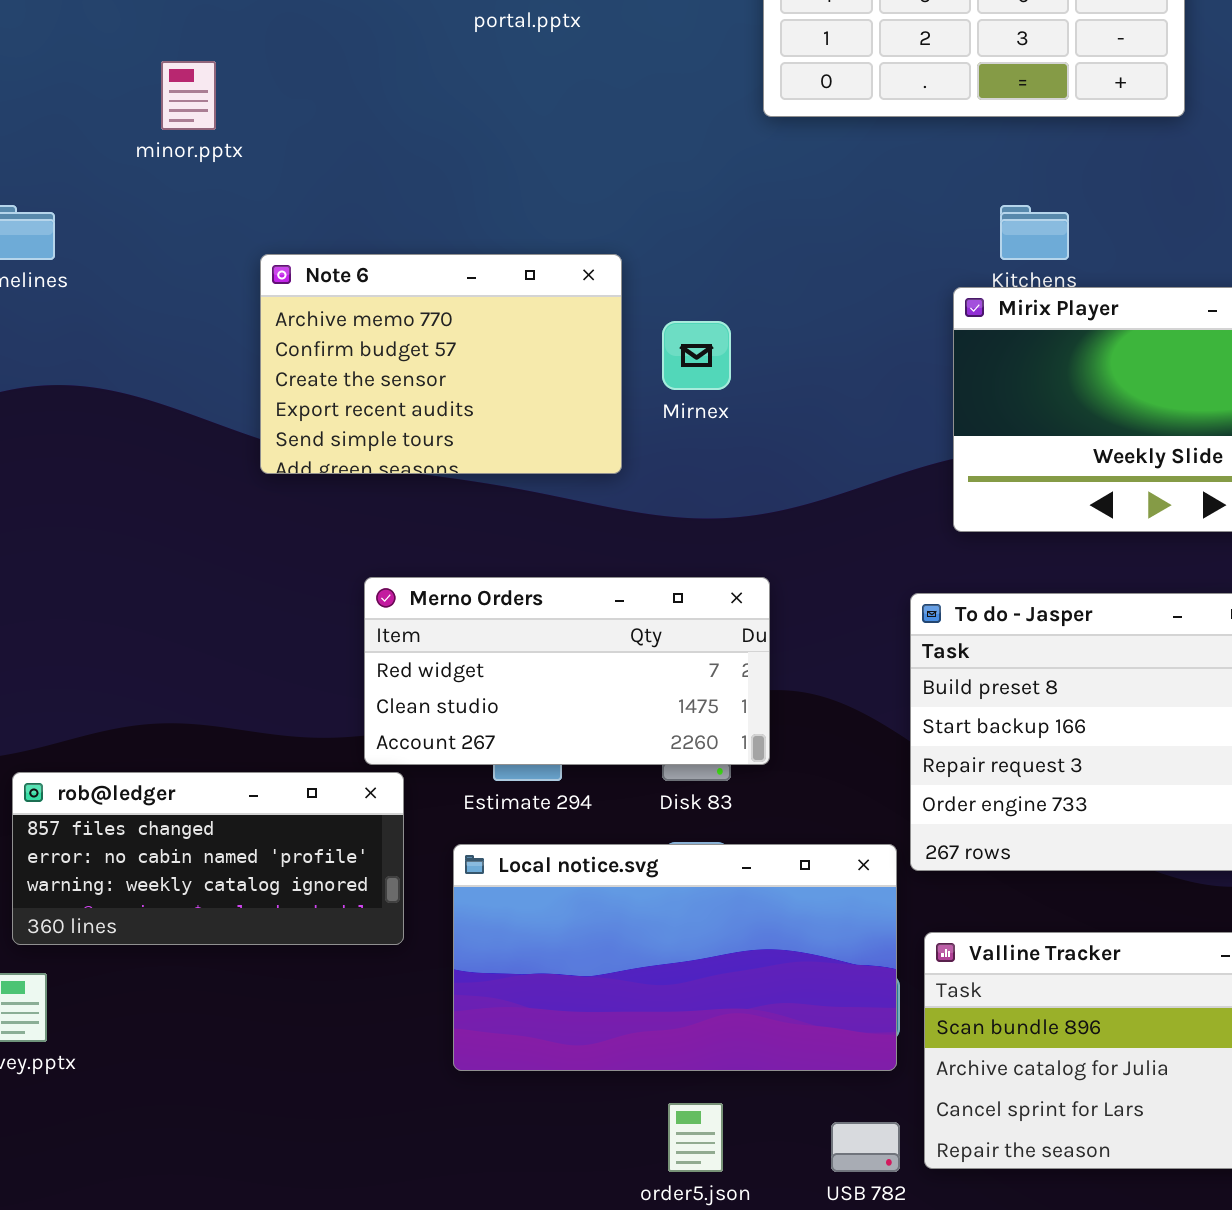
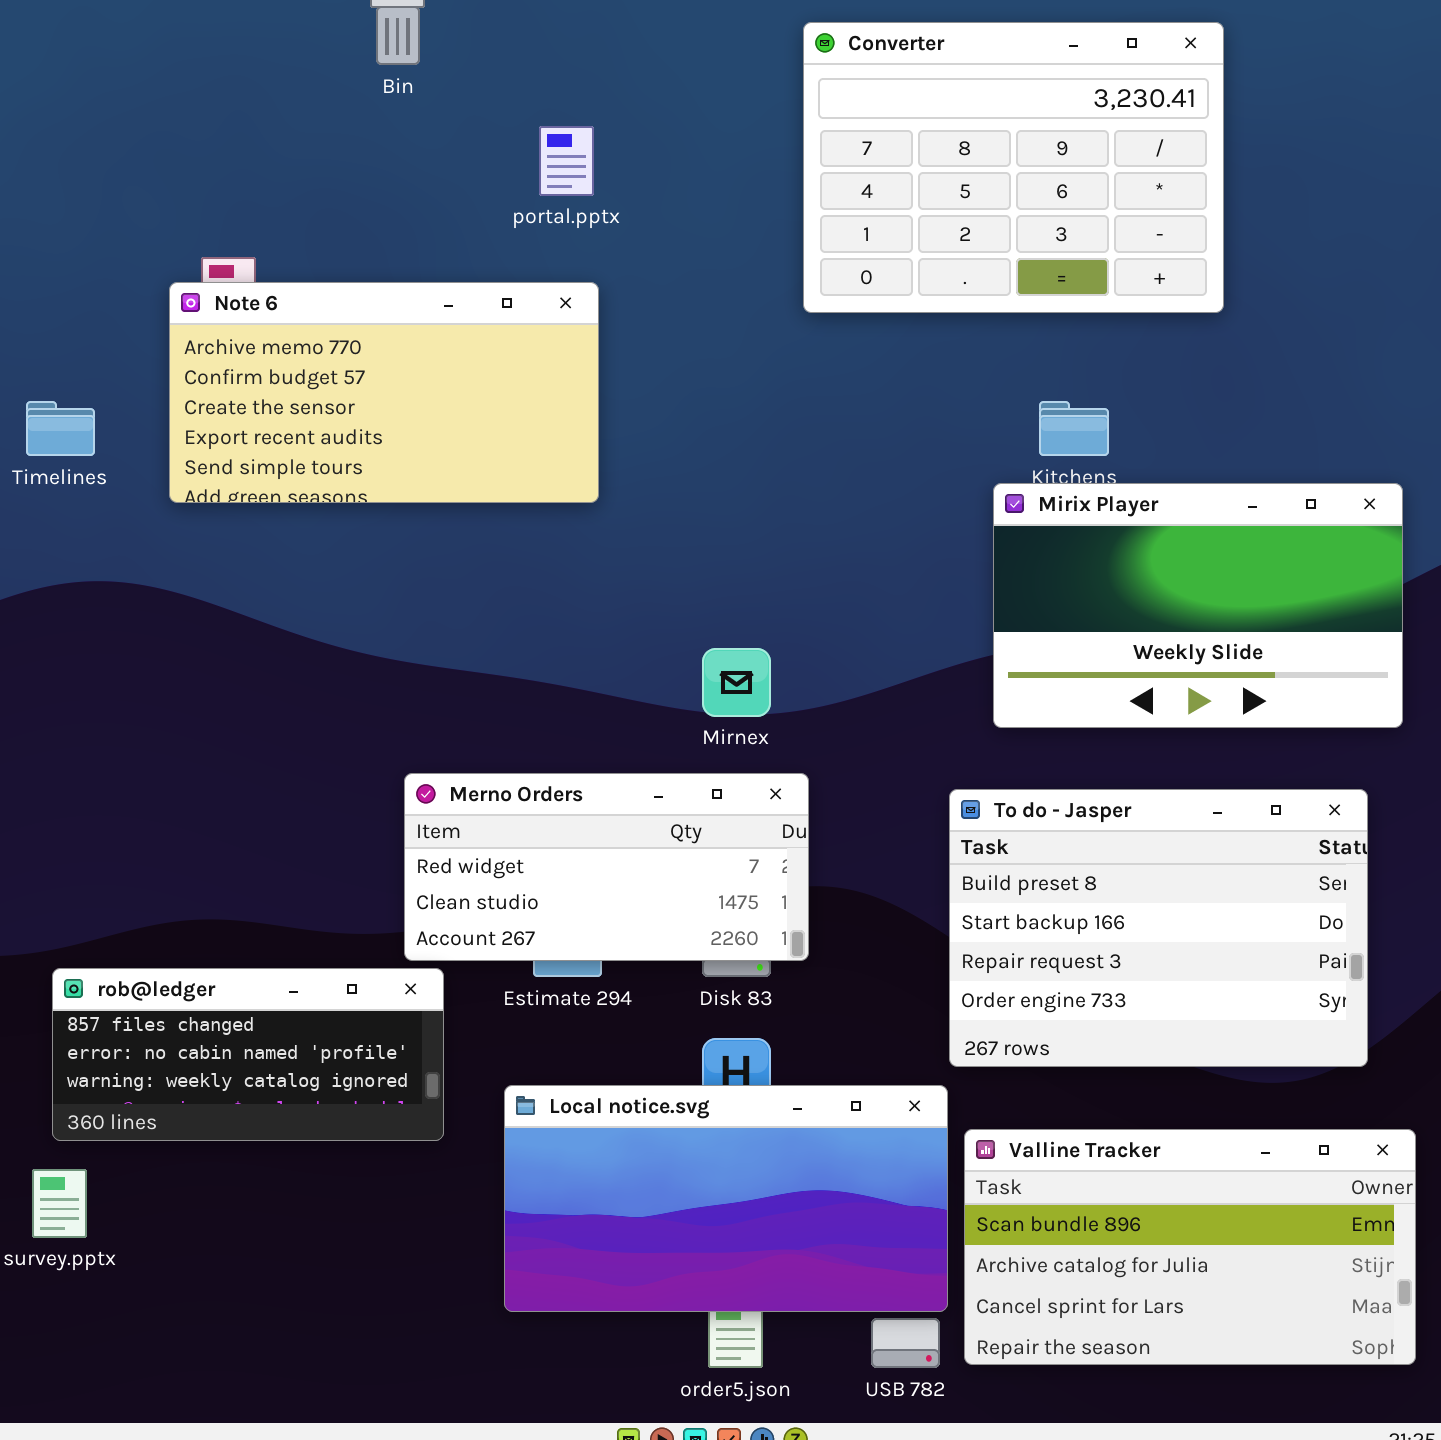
Note 6: [260,254,622,474] -> [169,282,599,503], moved, resized
Mirnex: [662,321,731,390] -> [702,648,771,717], moved
Local notice.svg: [453,844,897,1071] -> [504,1085,948,1312], moved

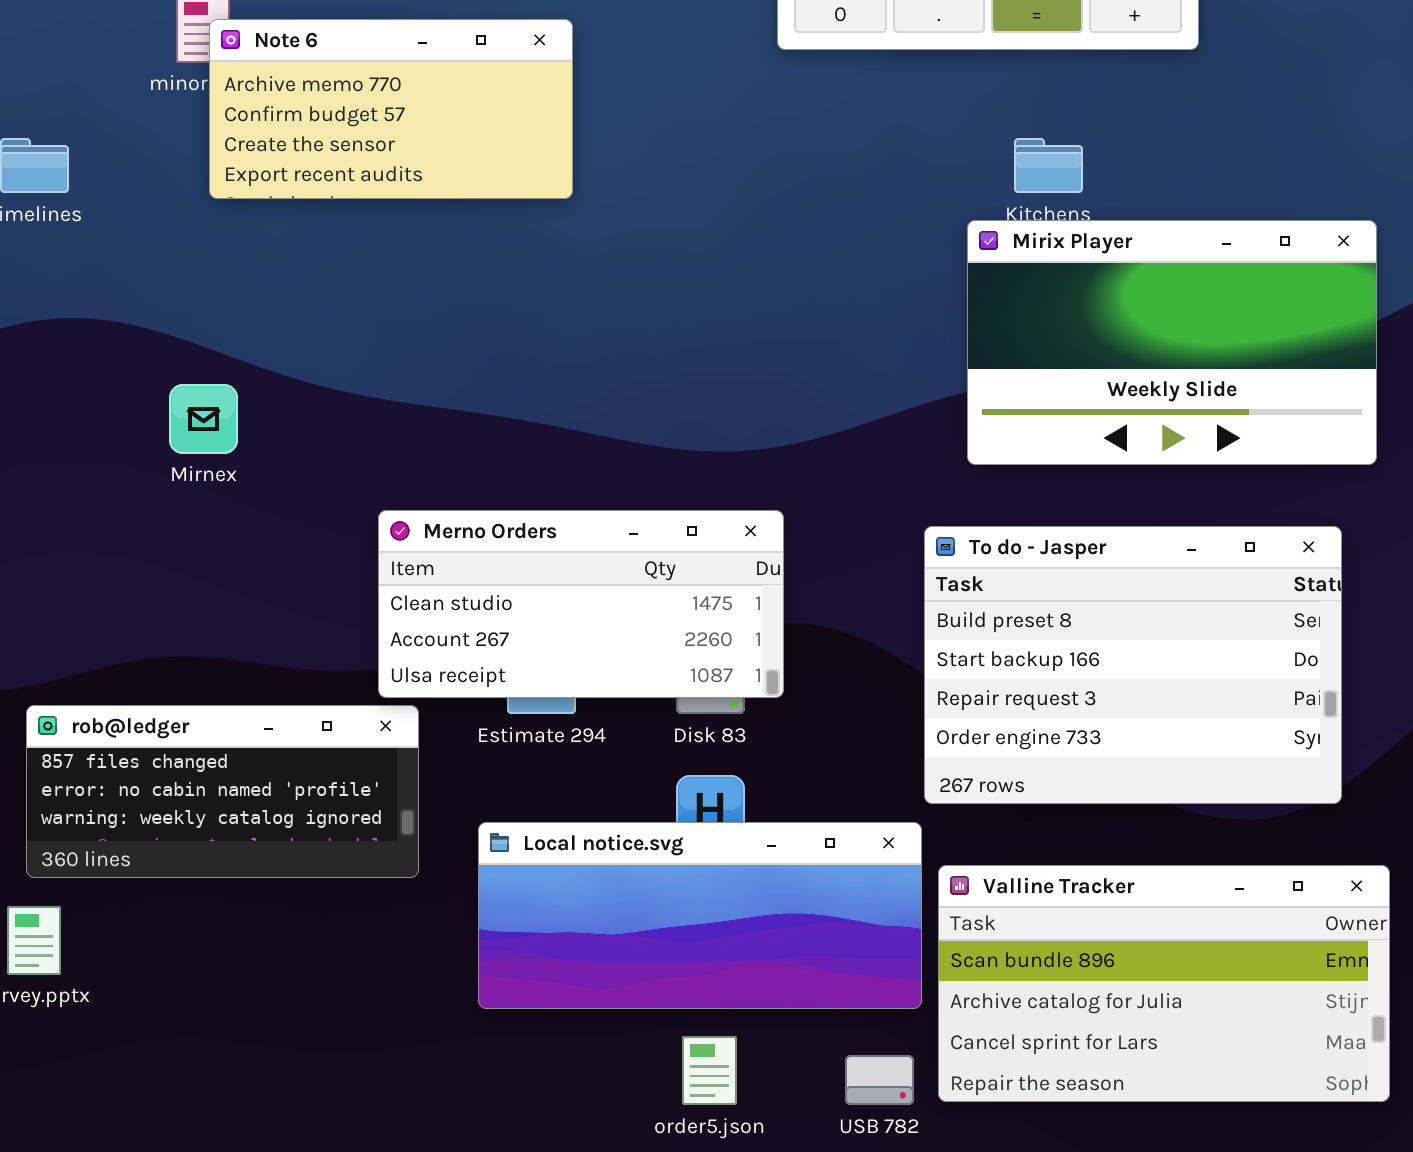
Note 6: [169,282,599,503] -> [209,19,573,199], resized
Mirnex: [702,648,771,717] -> [169,384,238,454], moved
Merno Orders: [404,773,809,961] -> [378,510,784,698], scrolled down 1 row
Local notice.svg: [504,1085,948,1312] -> [478,822,922,1009], resized

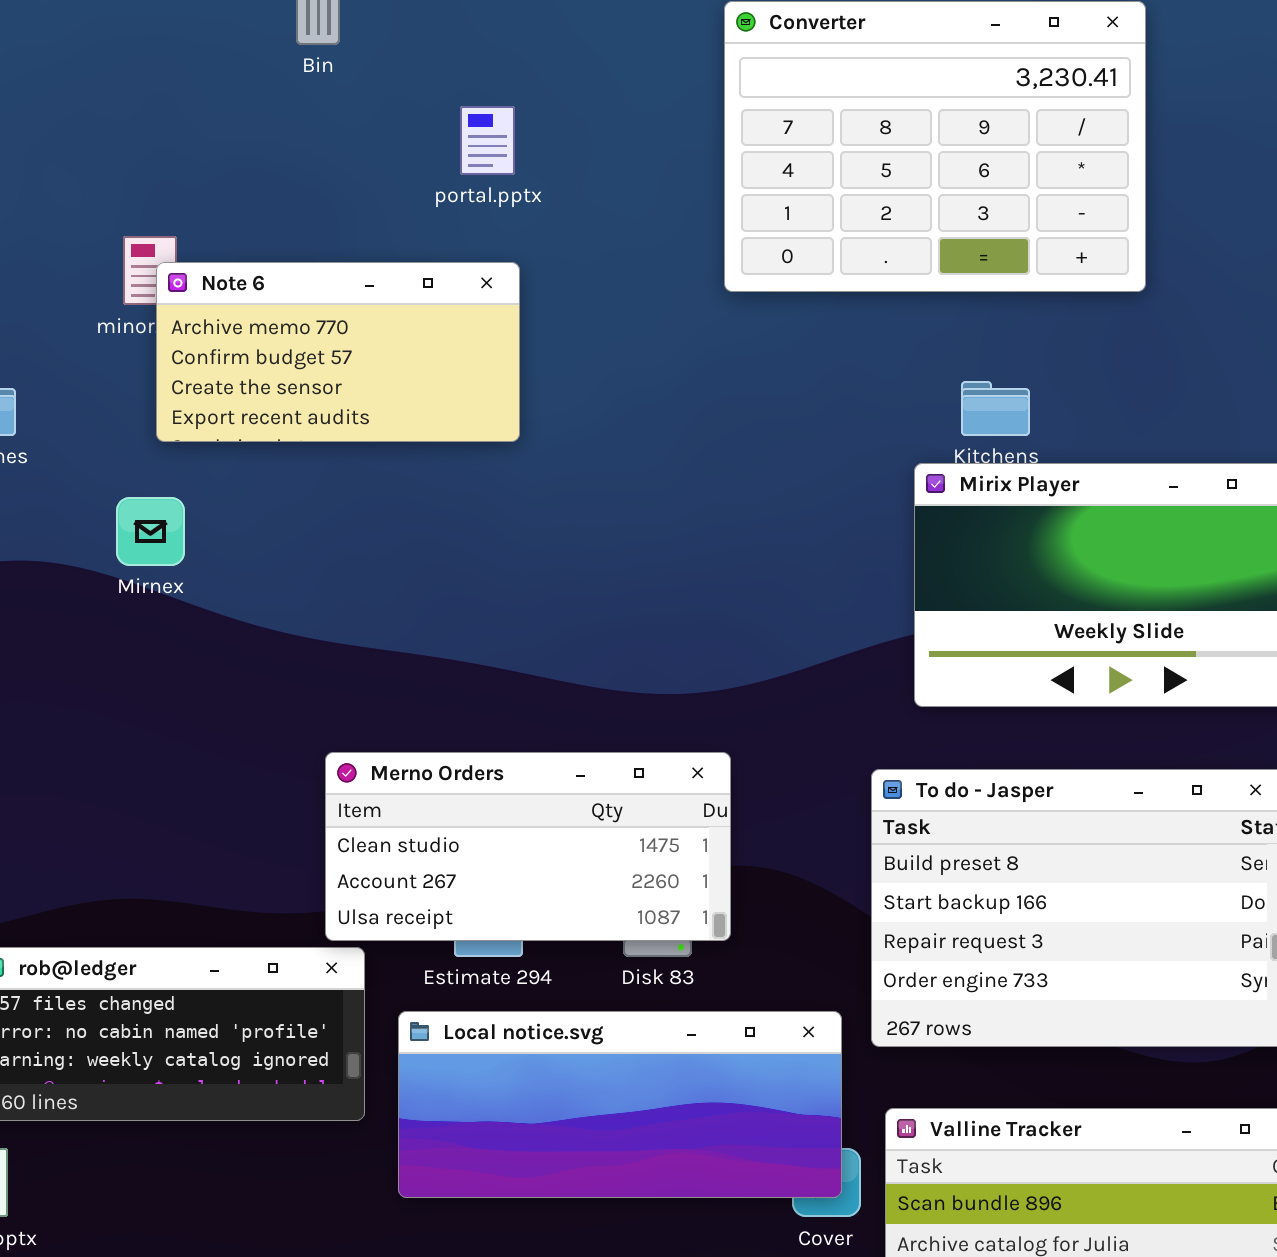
Mirnex: [169,384,238,454] -> [116,497,185,566], moved
Local notice.svg: [478,822,922,1009] -> [398,1011,842,1198], moved

